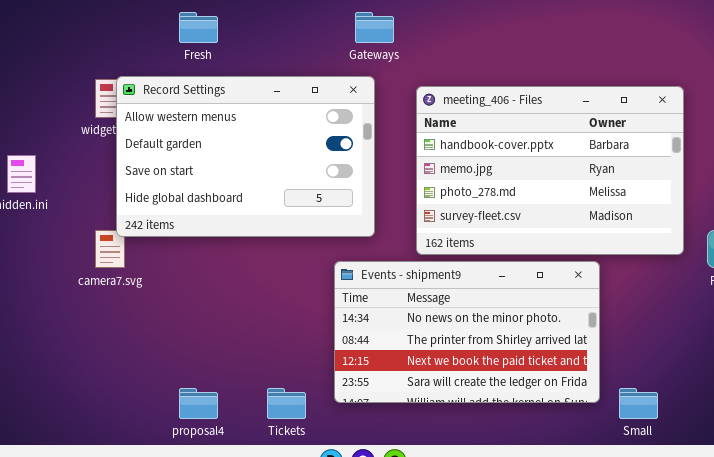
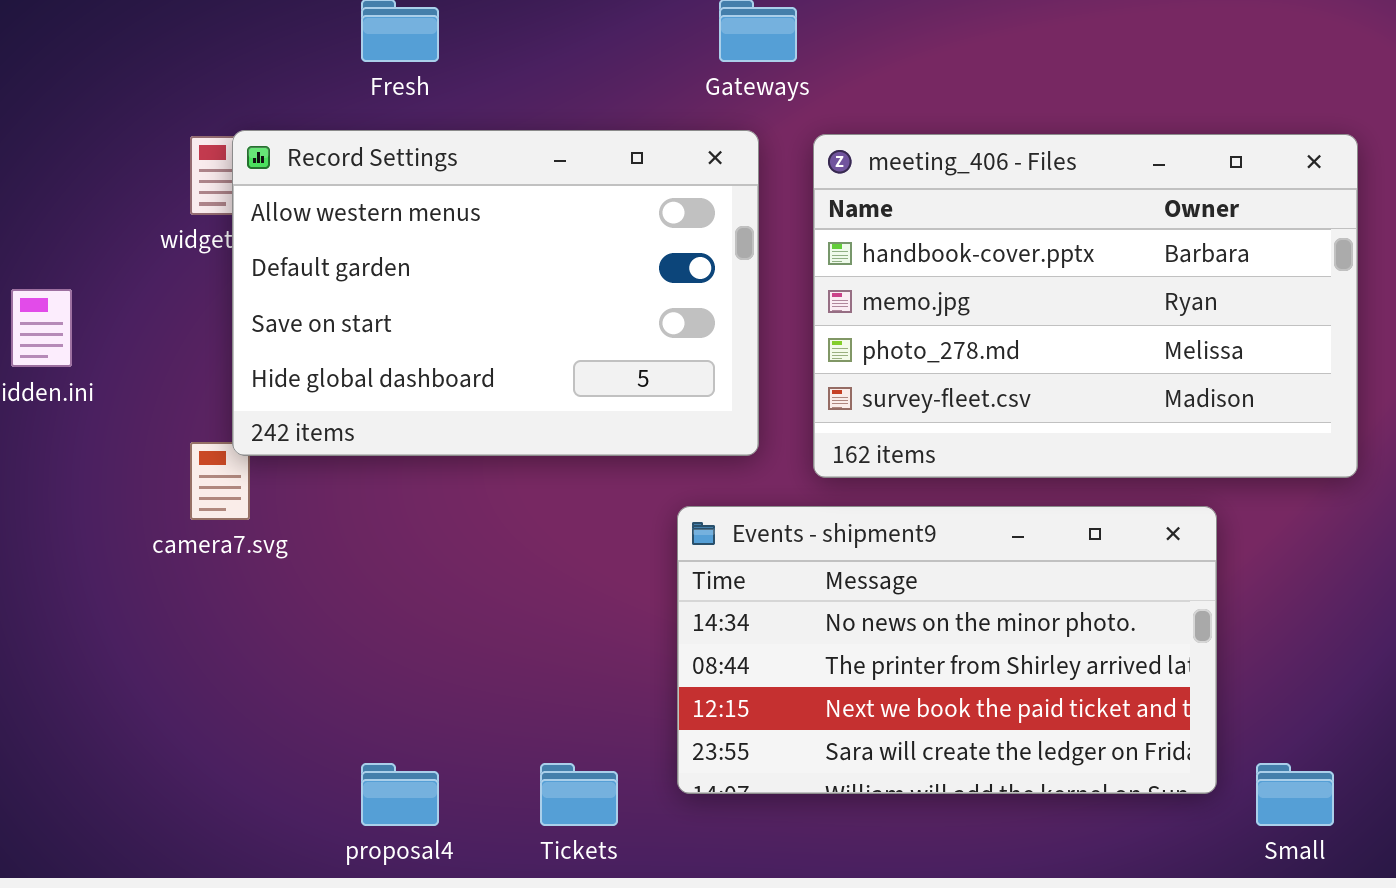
meeting_406 - Files: [416,86,684,255] -> [813,134,1358,478], moved

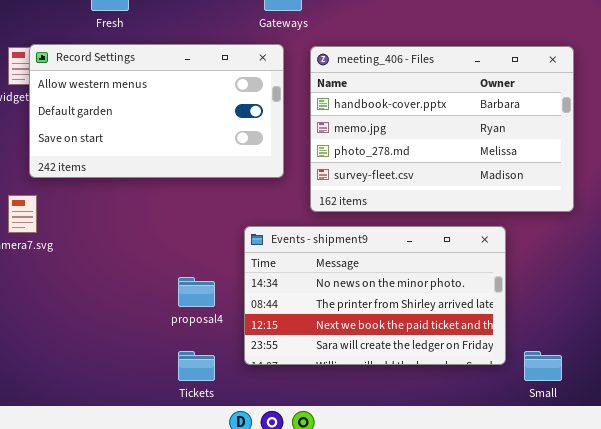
Record Settings: [232,130,759,456] -> [29,44,284,178], resized
proposal4: [361,763,439,826] -> [178,277,215,307], moved

